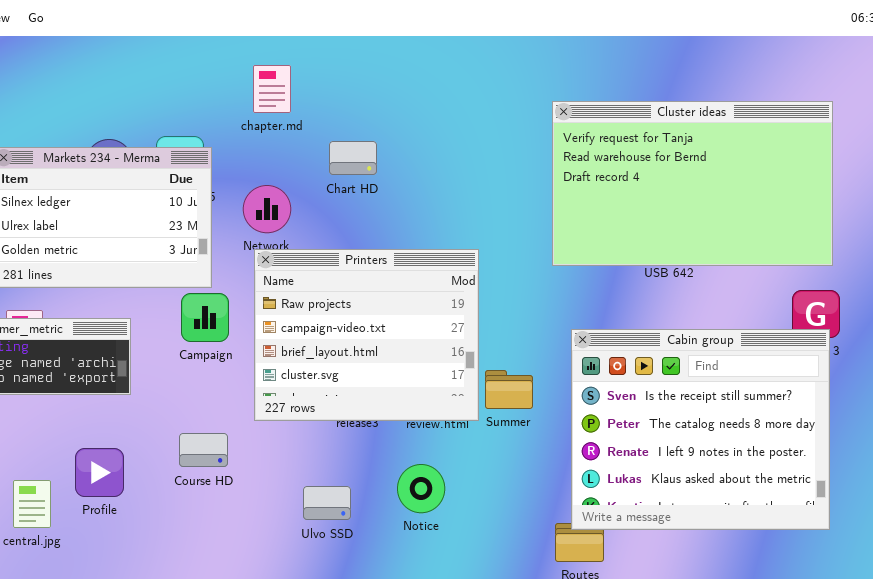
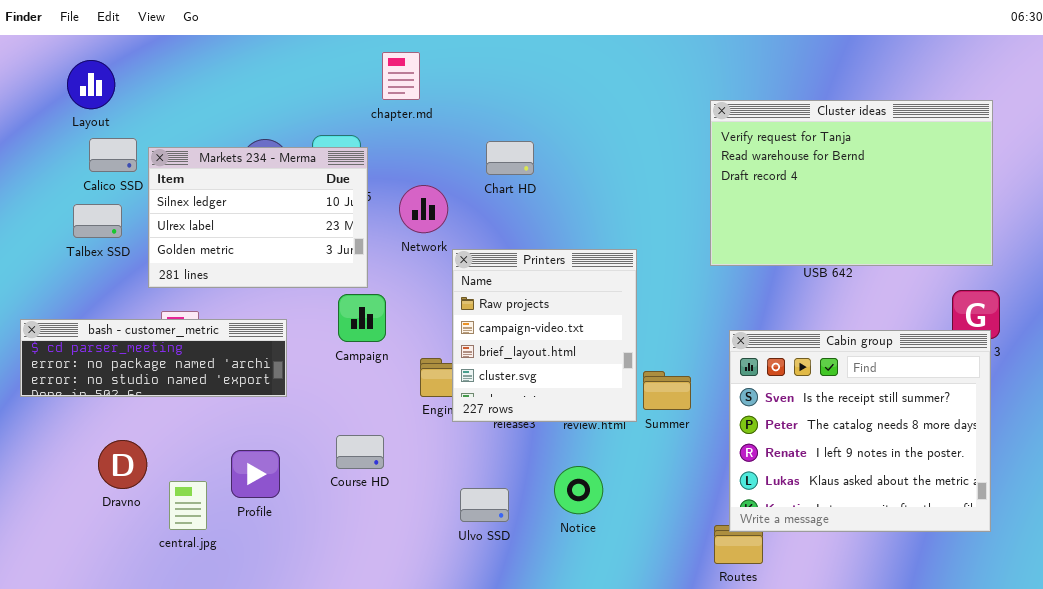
chapter.md: [253,65,291,113] -> [382,52,420,100], moved
Printers: [254,249,479,421] -> [452,249,637,422], resized

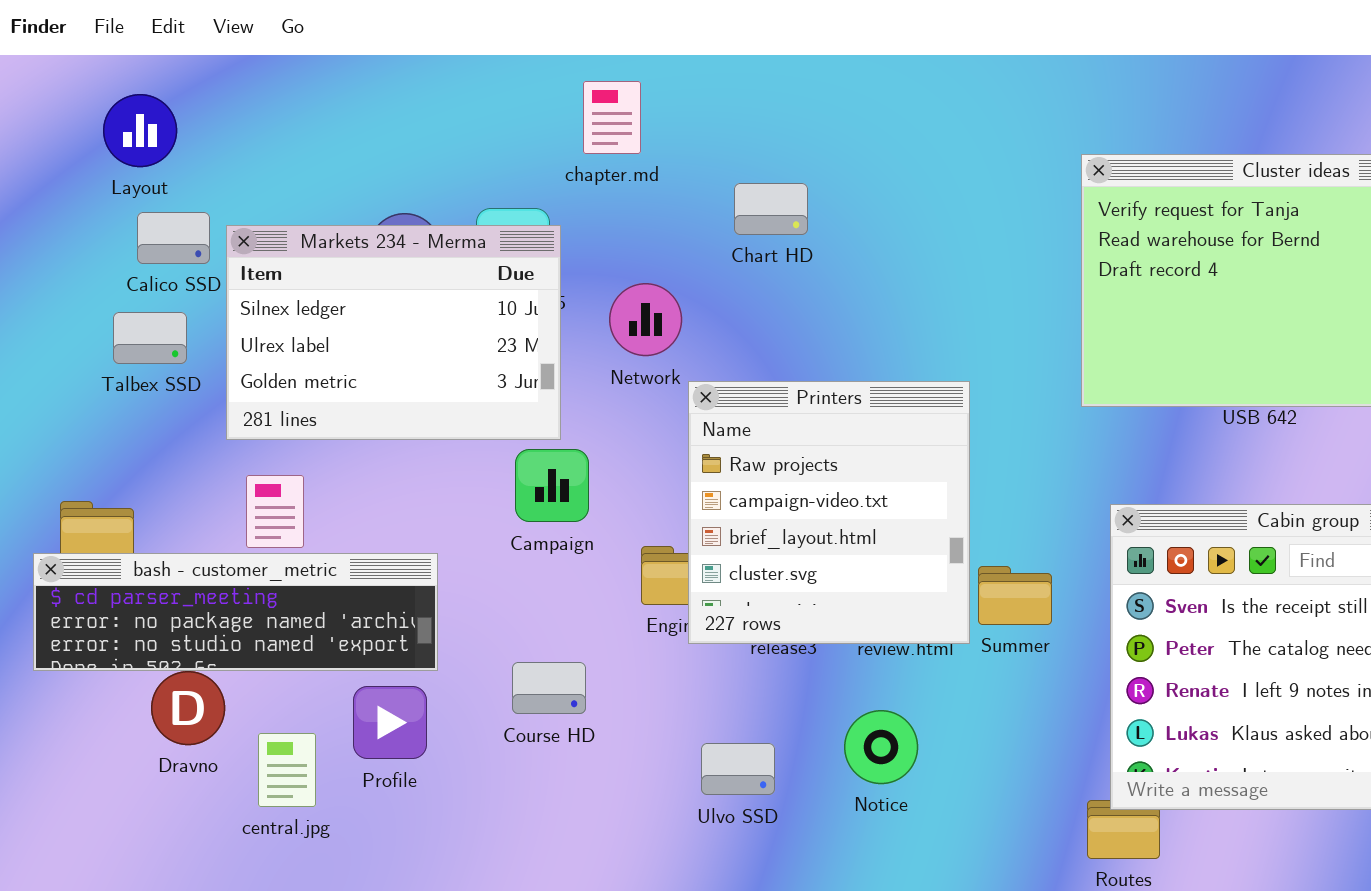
Chart HD: [486,141,534,175] -> [734,183,808,235], moved
bash - customer_metric: [20,319,287,397] -> [33,553,438,671], moved

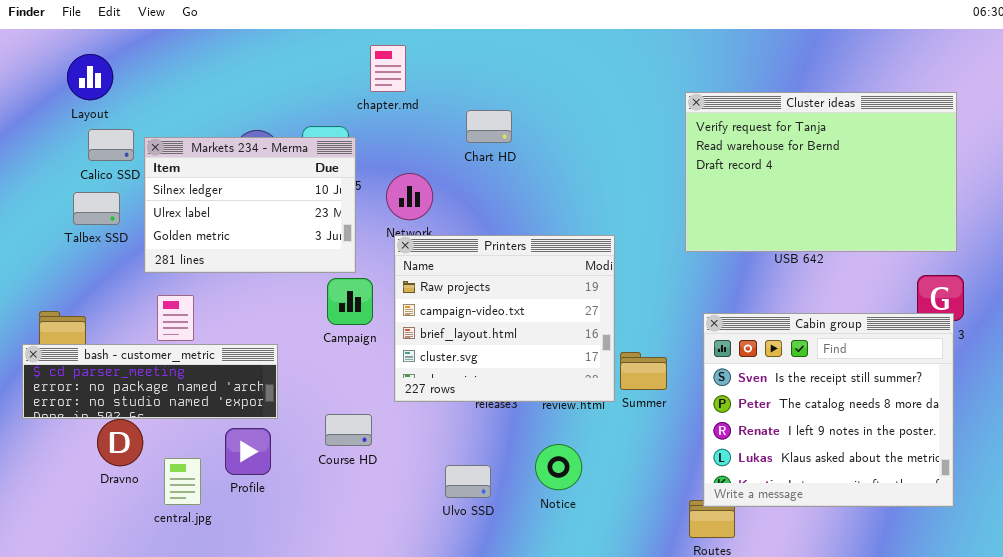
Printers: [688,381,970,644] -> [394,235,615,402], resized

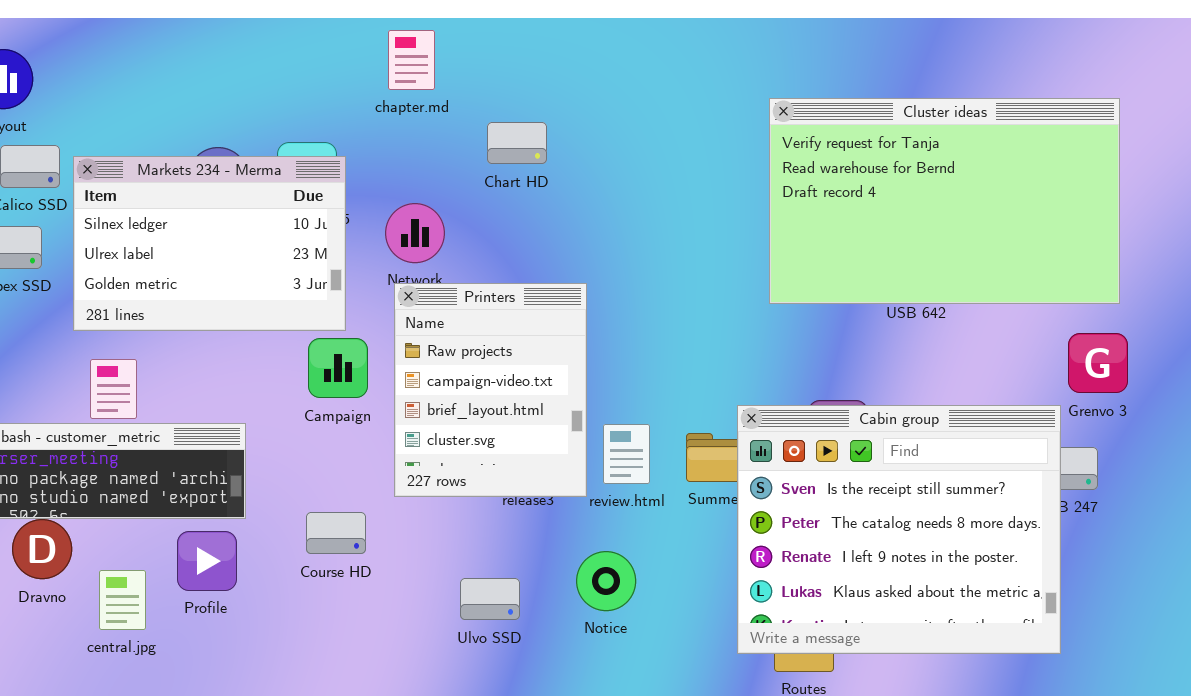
chapter.md: [370,45,406,92] -> [388,30,435,90], moved
Printers: [394,235,615,402] -> [394,283,587,497], resized
Cabin group: [703,313,954,507] -> [737,405,1061,654], moved

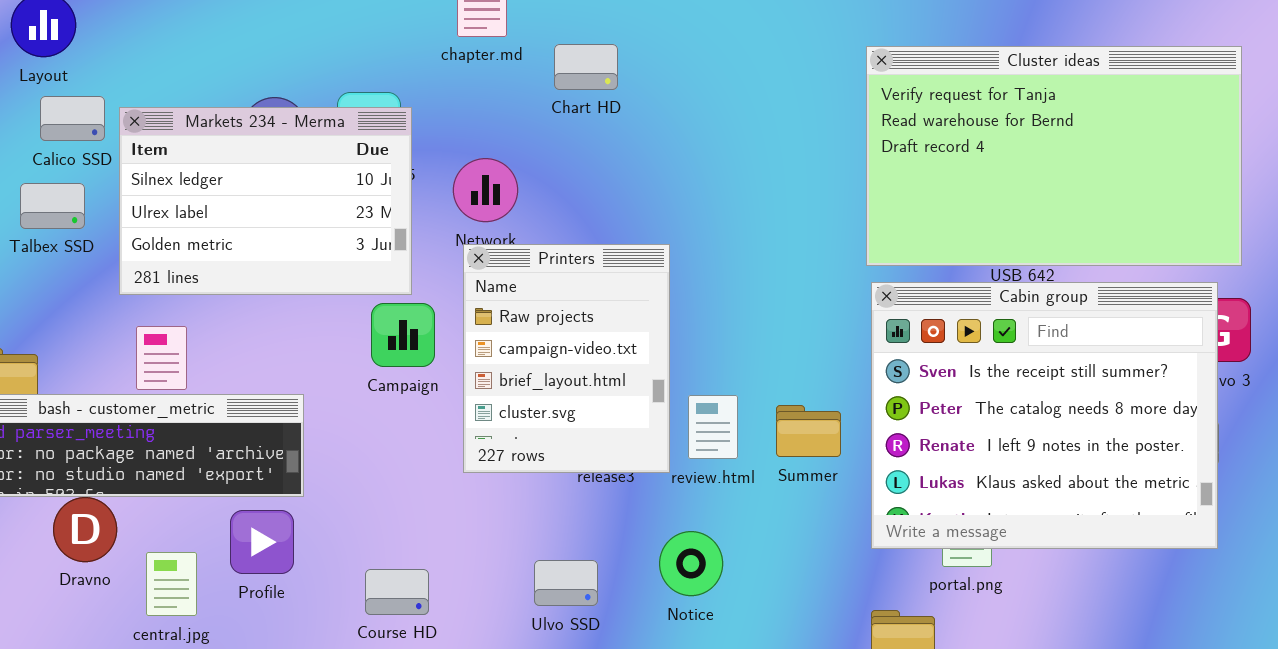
Chart HD: [487,122,547,164] -> [554,44,618,90], moved
Cabin group: [737,405,1061,654] -> [871,282,1218,549], moved
Course HD: [306,512,366,554] -> [365,569,429,615], moved

